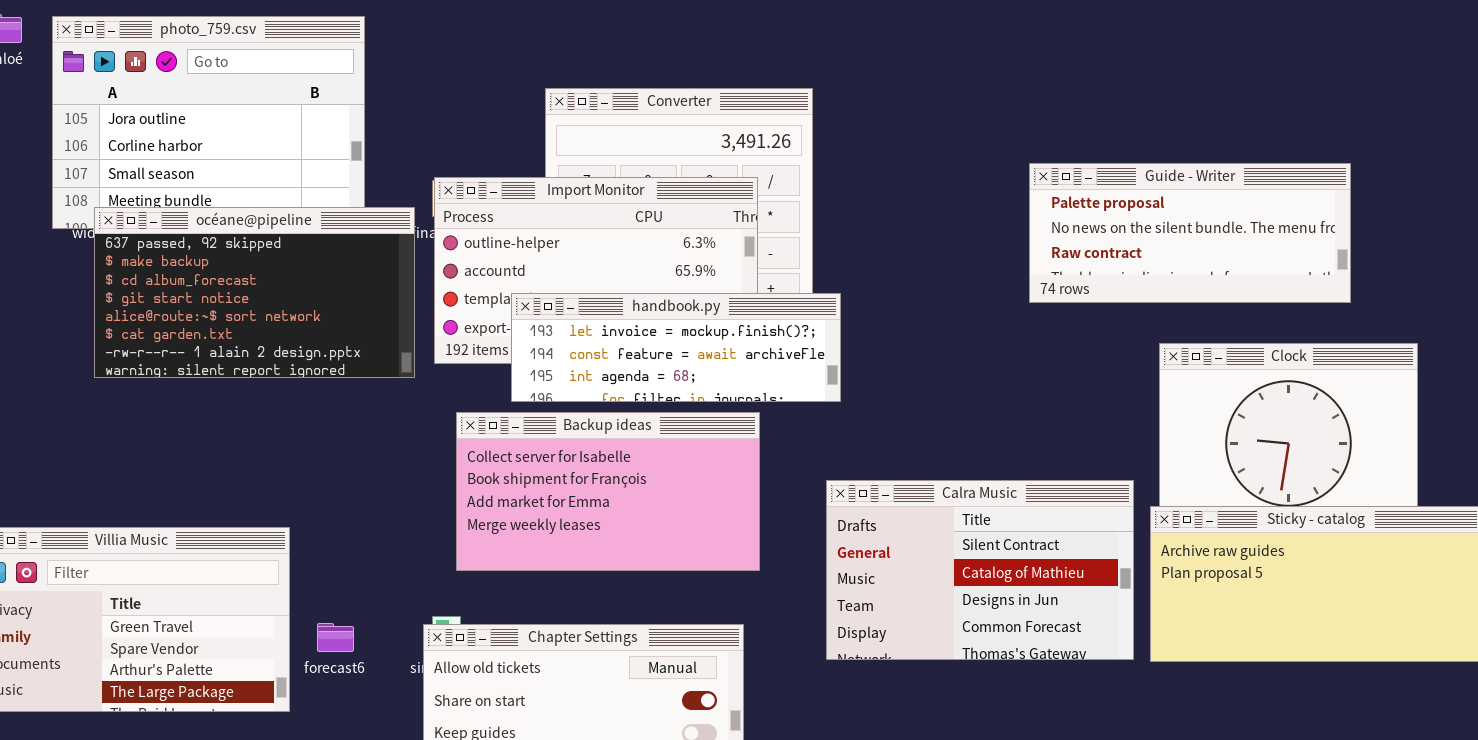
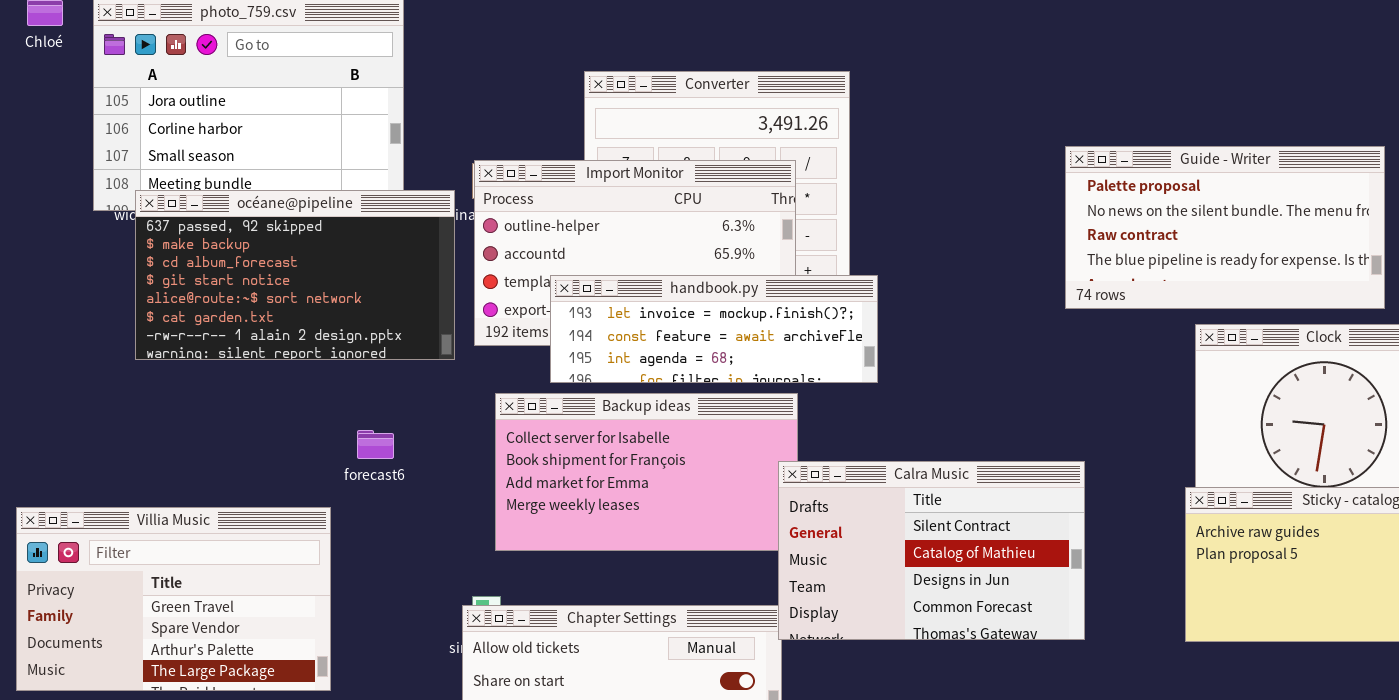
Guide - Writer: [1029,163,1351,303] -> [1065,146,1385,309], resized
Calra Music: [826,480,1134,660] -> [778,461,1085,640], moved
forecast6: [317,623,354,652] -> [357,430,394,459], moved

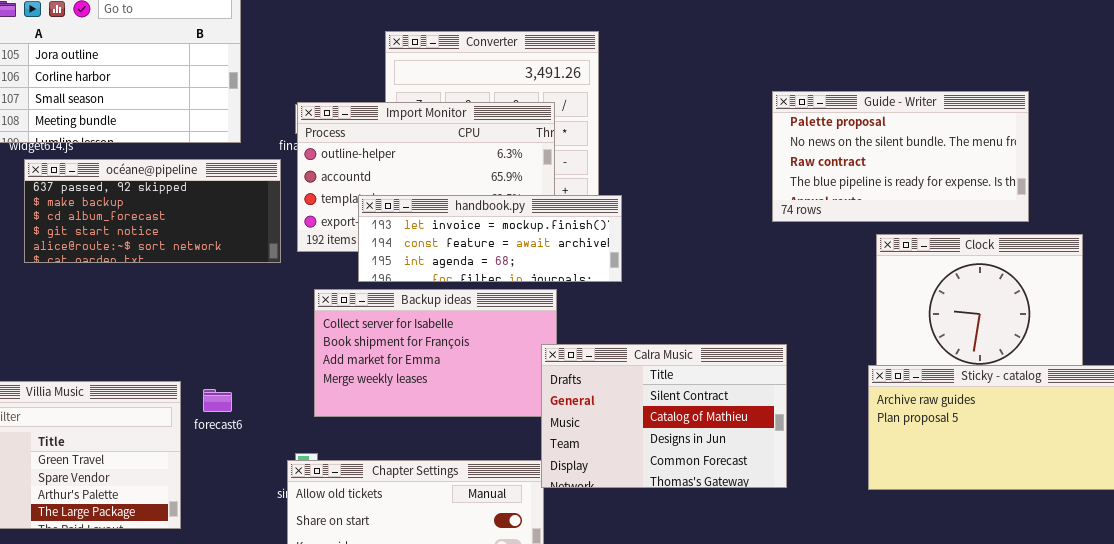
océane@pipeline: [135,190,455,360] -> [24,159,281,263], resized
forecast6: [357,430,394,459] -> [203,389,232,412], moved

